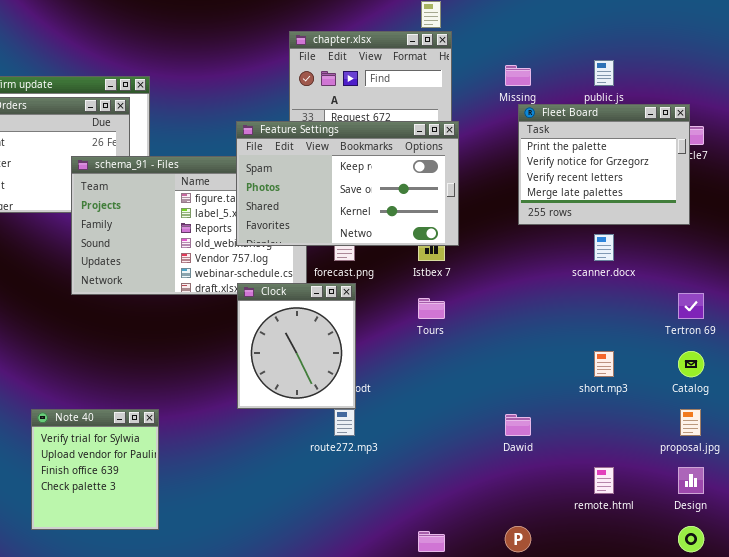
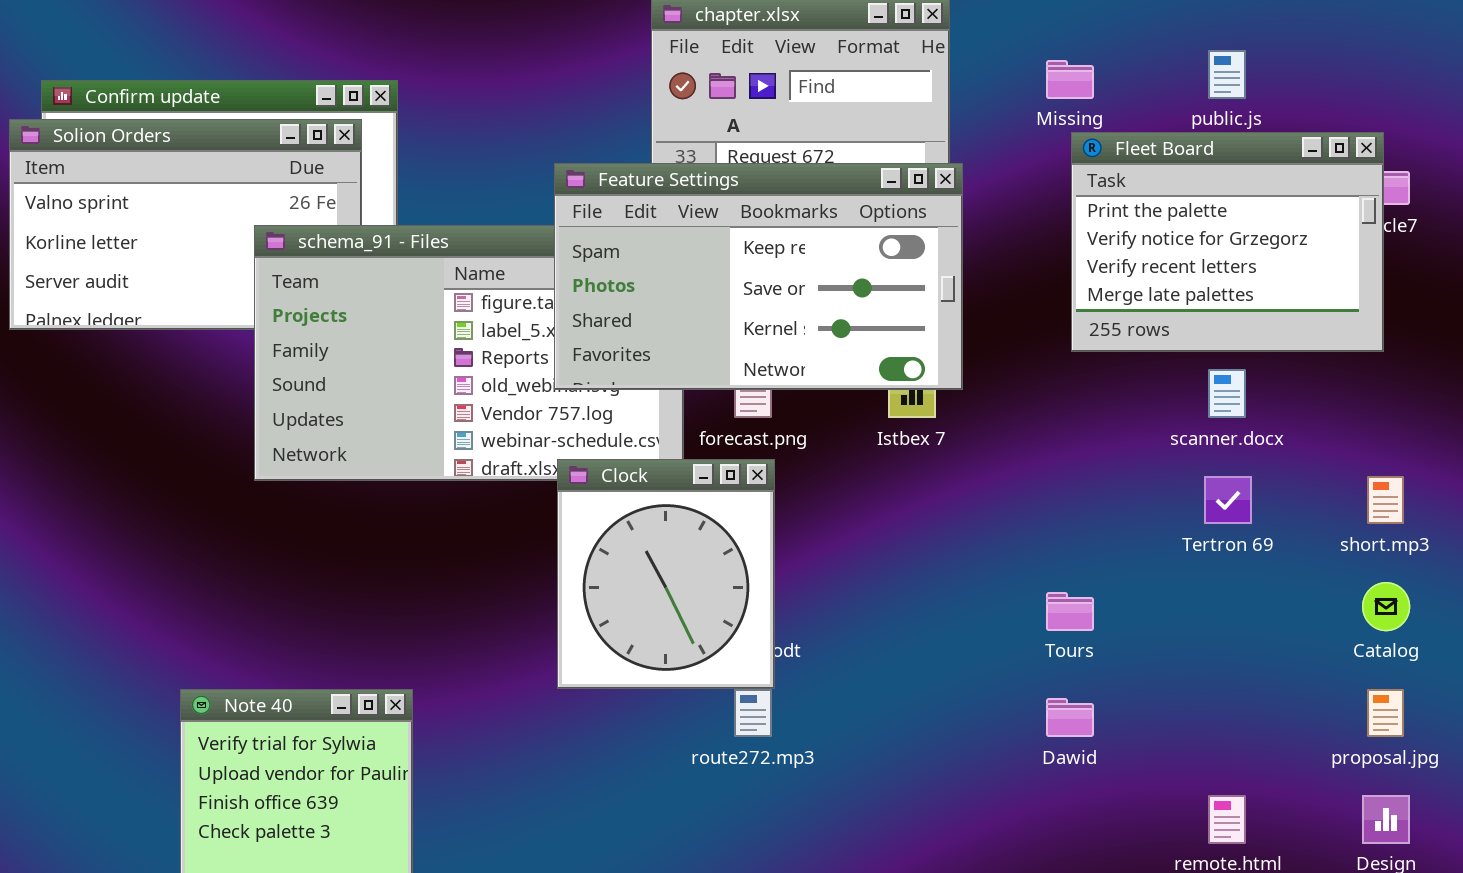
Tertron 69: [678,293,704,319] -> [1204,476,1252,524], moved
Tours: [418,298,445,319] -> [1046,592,1094,631], moved
short.mp3: [594,351,614,377] -> [1367,476,1404,524], moved

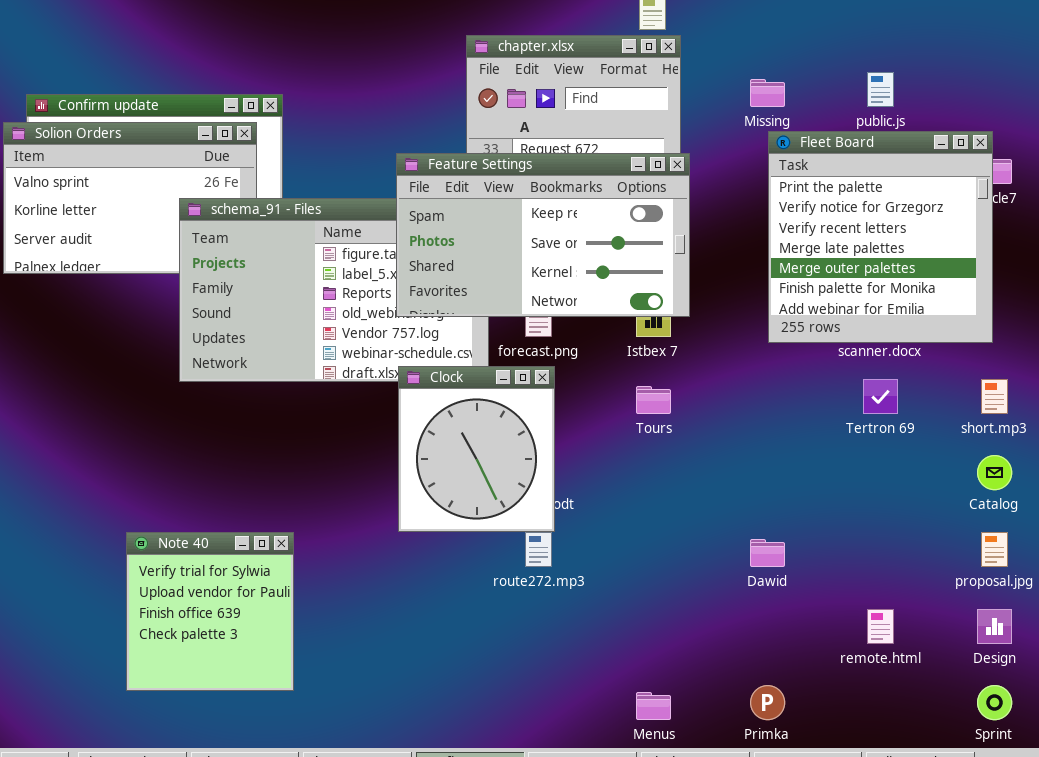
Fleet Board: [1071,132,1384,352] -> [768,131,993,343], resized
Tours: [1046,592,1094,631] -> [636,386,671,414], moved

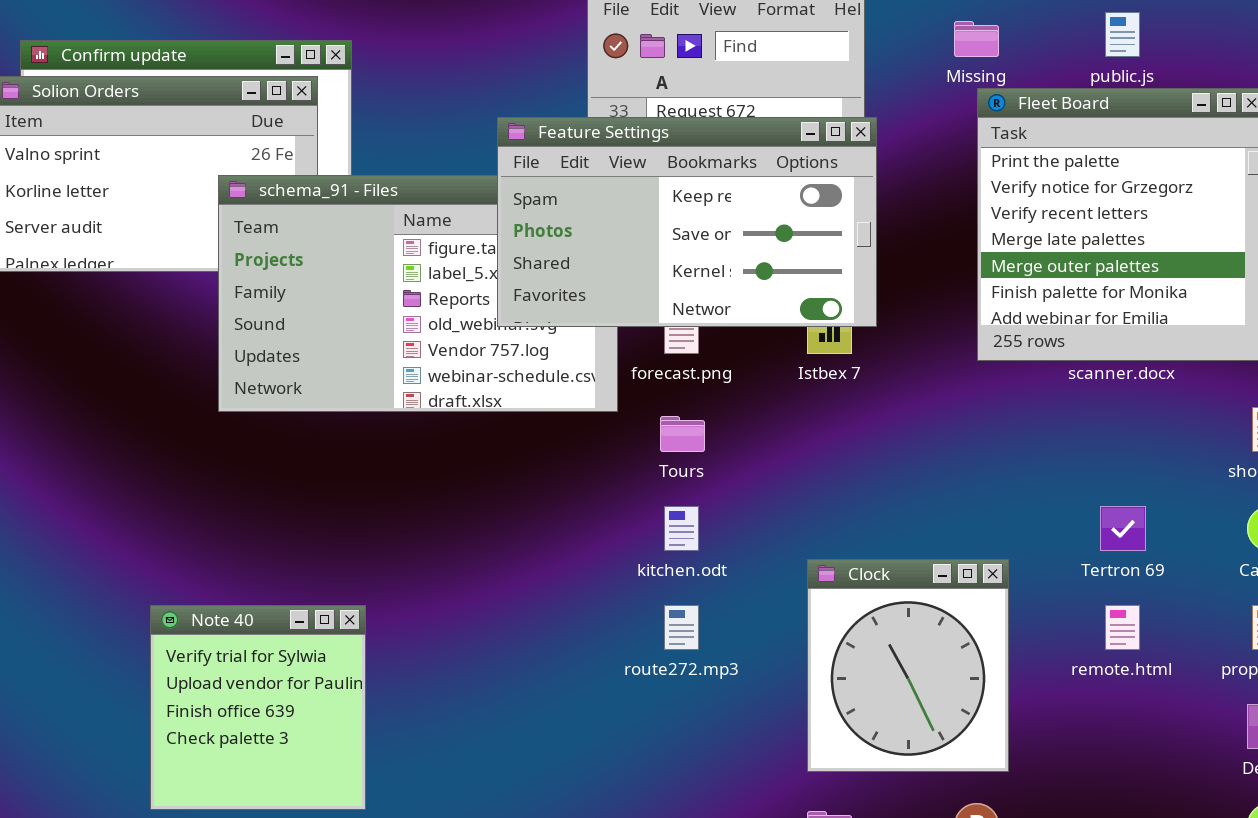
Clock: [398,366,555,532] -> [807,559,1009,772], moved
Tertron 69: [863,379,898,414] -> [1100,506,1146,551], moved
Tours: [636,386,671,414] -> [660,416,705,452], moved
remote.html: [867,609,894,644] -> [1105,605,1140,650], moved

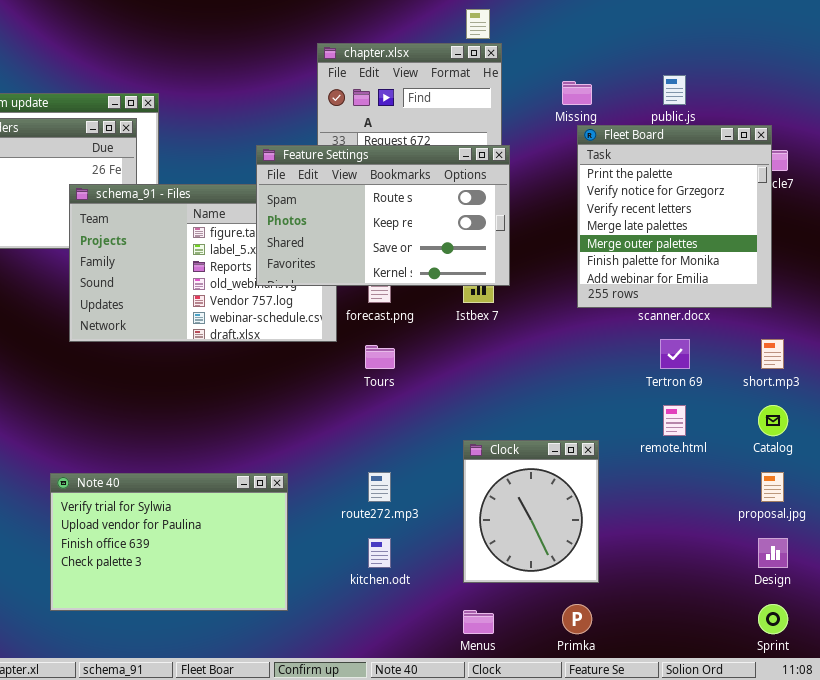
Feature Settings: [497,117,877,327] -> [256,145,510,286], scrolled up 1 row
kitchen.odt: [664,506,699,551] -> [368,538,391,568], moved
Tertron 69: [1100,506,1146,551] -> [660,339,690,369], moved
Note 40: [150,605,366,810] -> [50,473,288,611], moved, resized
remote.html: [1105,605,1140,650] -> [663,405,686,436], moved

